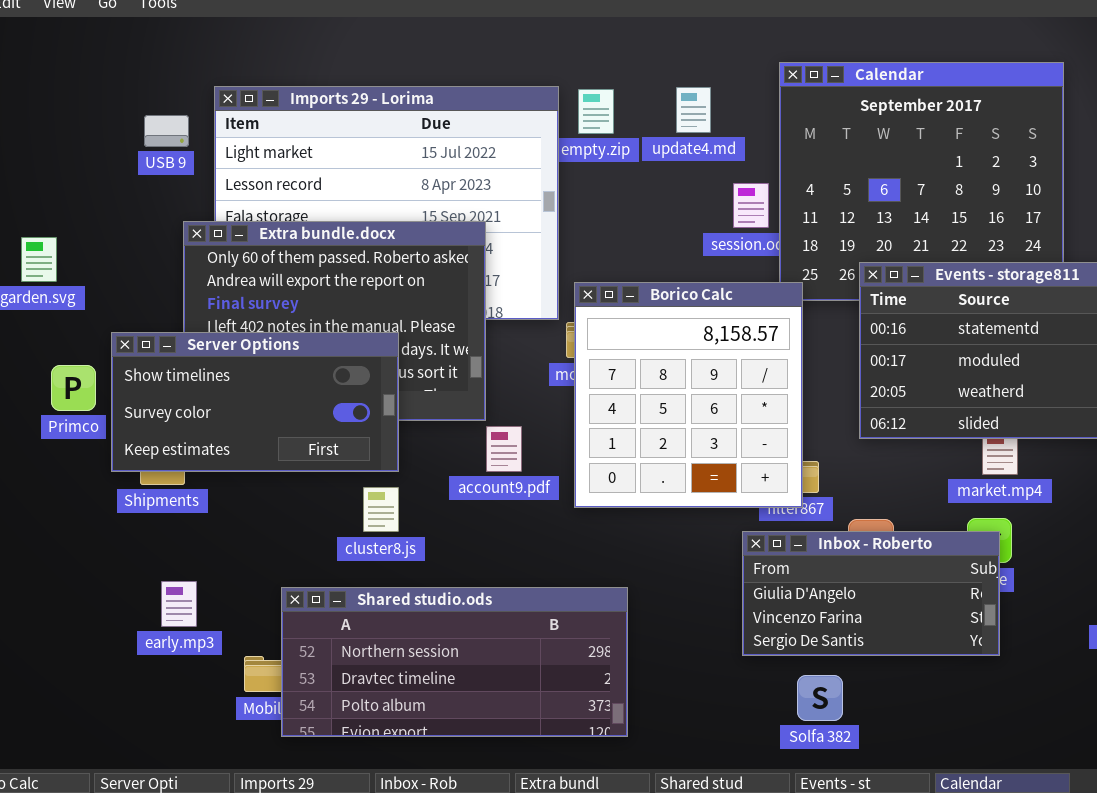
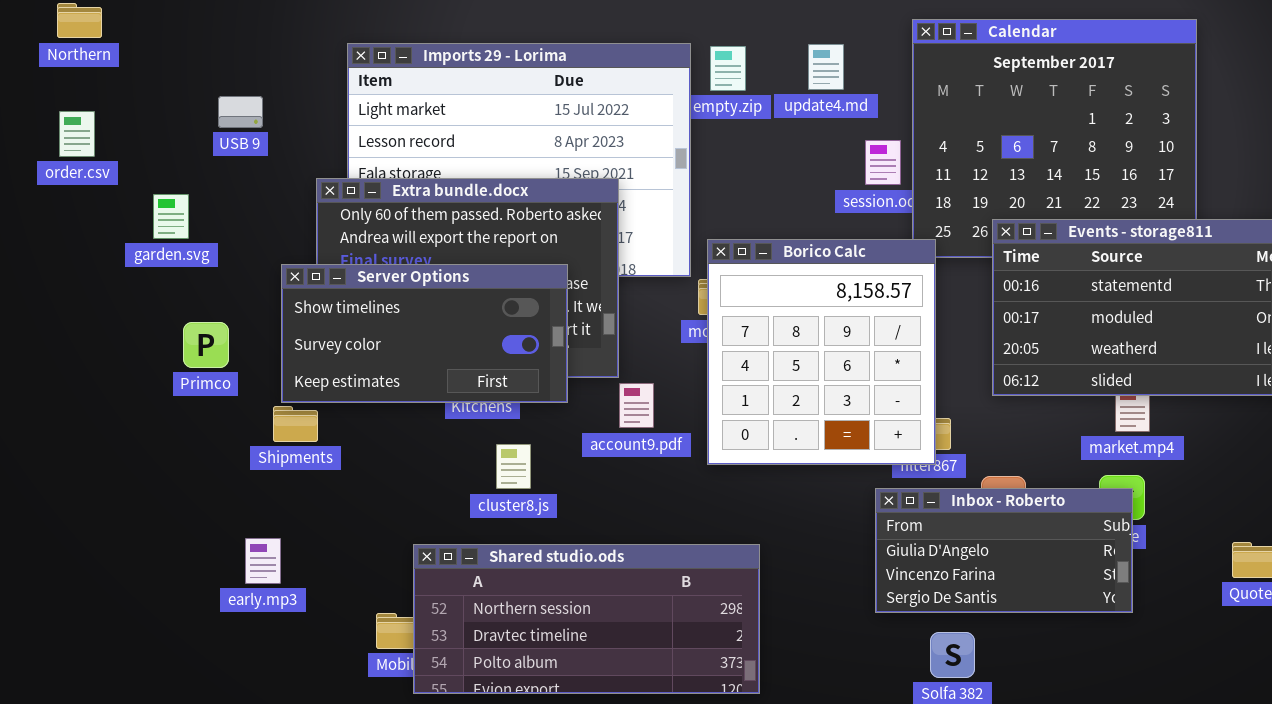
USB 9: [144,115,189,147] -> [218,96,263,128], moved
Server Options: [111,332,399,472] -> [281,264,568,403], moved
early.mp3: [161,581,197,627] -> [245,538,281,584], moved

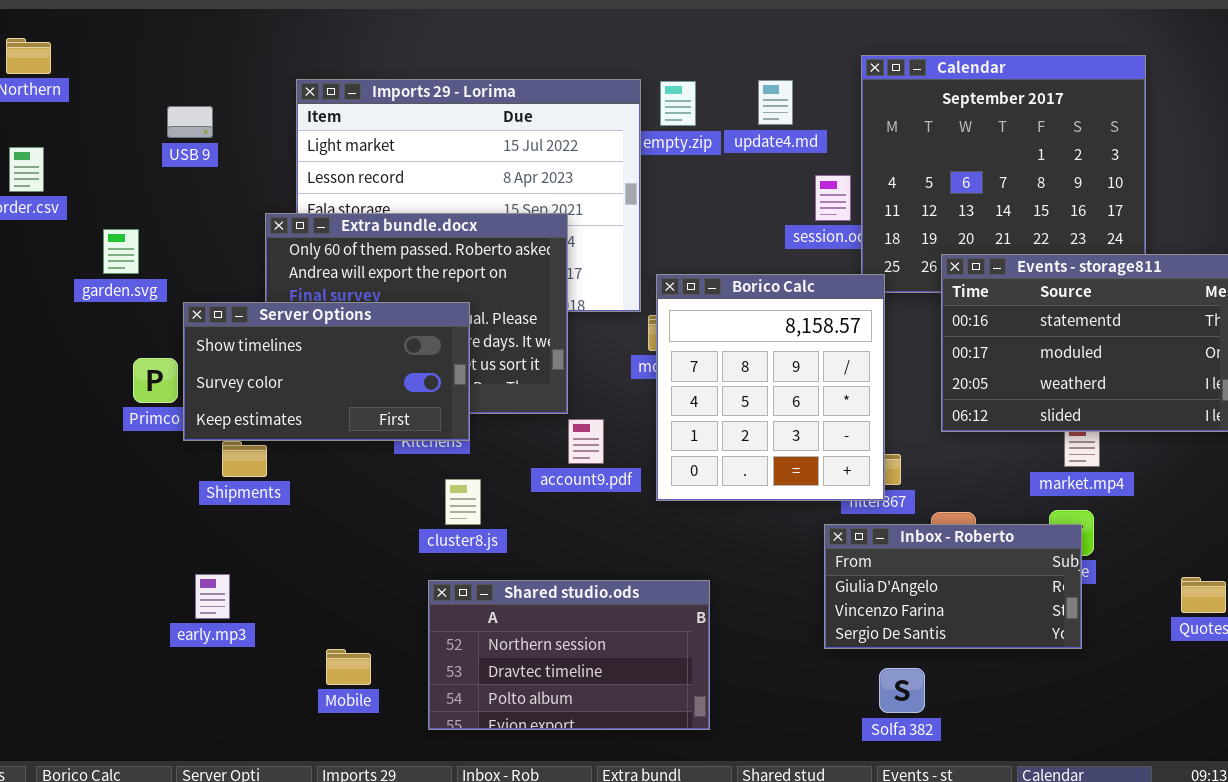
USB 9: [218,96,263,128] -> [167,106,213,138], moved
Server Options: [281,264,568,403] -> [183,302,470,441], moved
Shared studio.ods: [413,544,760,694] -> [428,580,710,730], resized

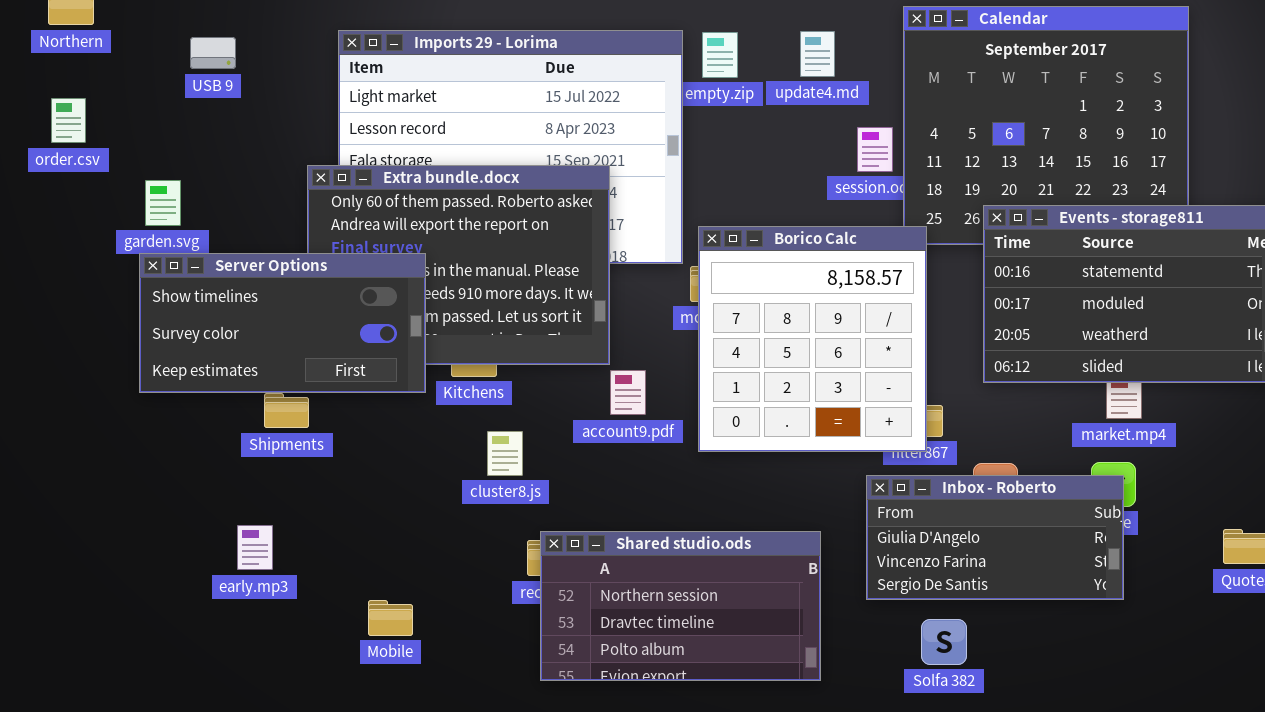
USB 9: [167,106,213,138] -> [190,37,236,69], moved
Server Options: [183,302,470,441] -> [139,253,426,393], moved
Shared studio.ods: [428,580,710,730] -> [540,531,821,681], moved

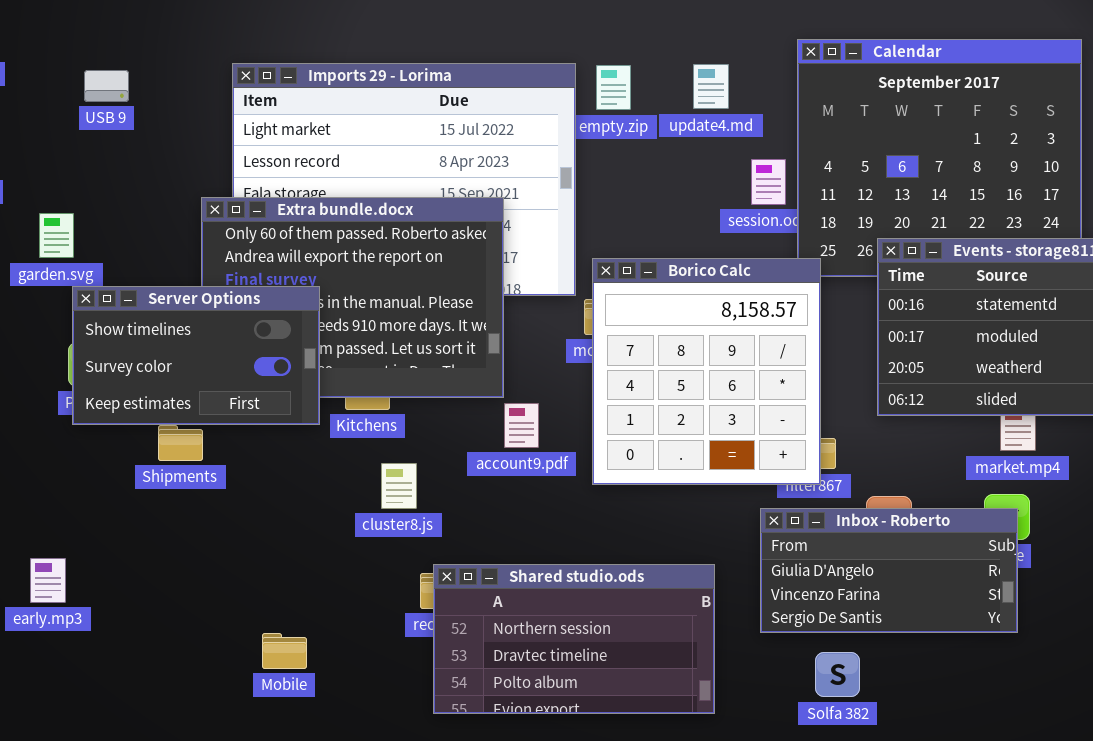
Server Options: [139,253,426,393] -> [72,286,320,425], resized
early.mp3: [237,525,273,570] -> [30,558,66,603], moved

